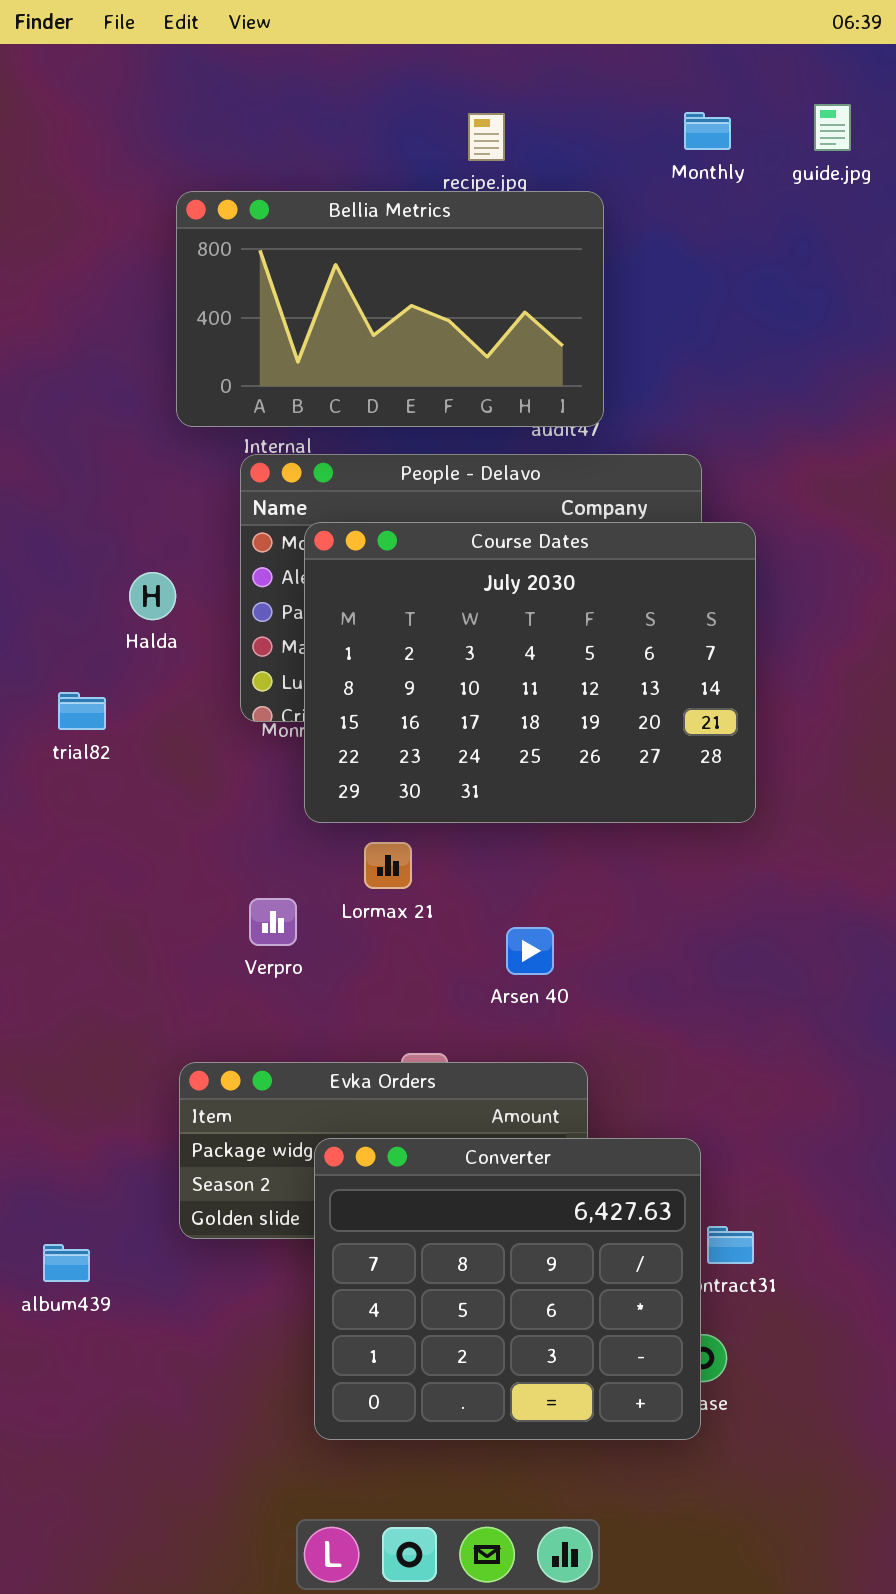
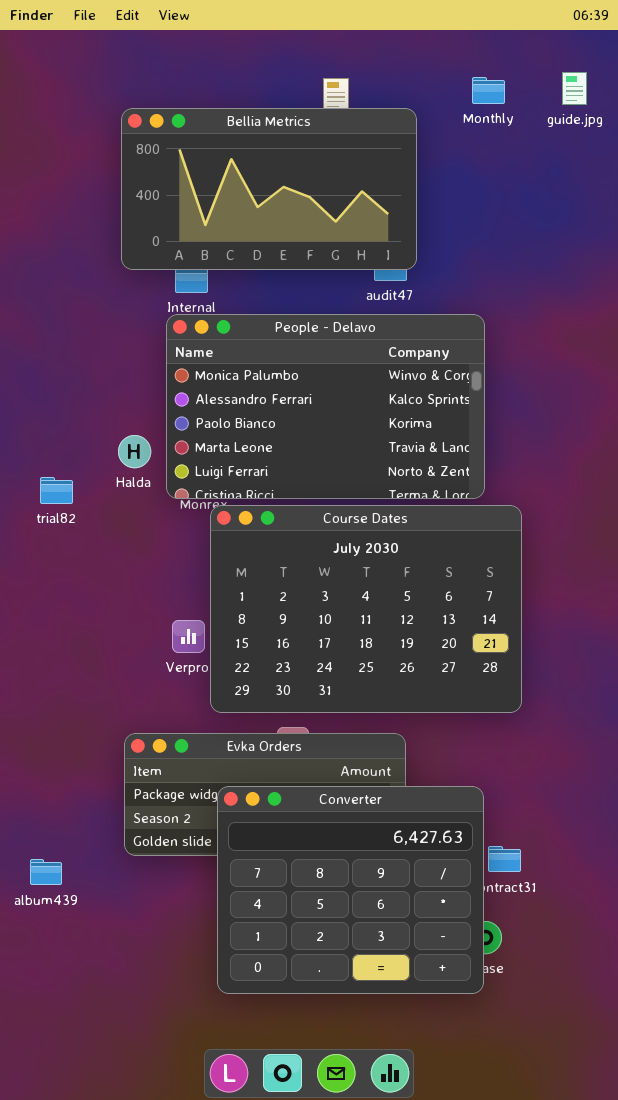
Bellia Metrics: [176,191,604,427] -> [121,108,417,270], moved
Course Dates: [304,522,756,823] -> [210,505,522,713], moved
Halda: [129,572,176,620] -> [118,435,151,468], moved

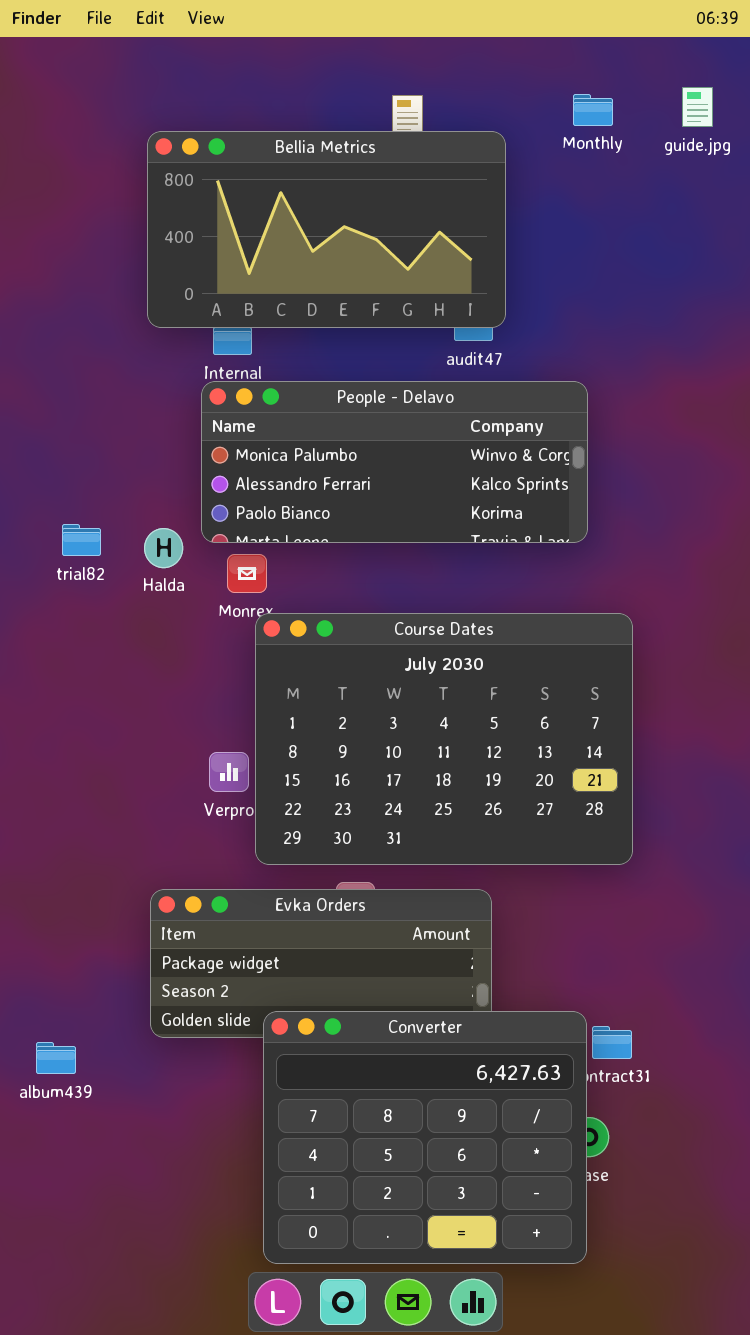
People - Delavo: [166,314,485,499] -> [201,381,588,543], resized
trial82: [40,477,73,504] -> [62,524,101,556], moved
Converter: [217,786,484,994] -> [263,1011,587,1264], moved

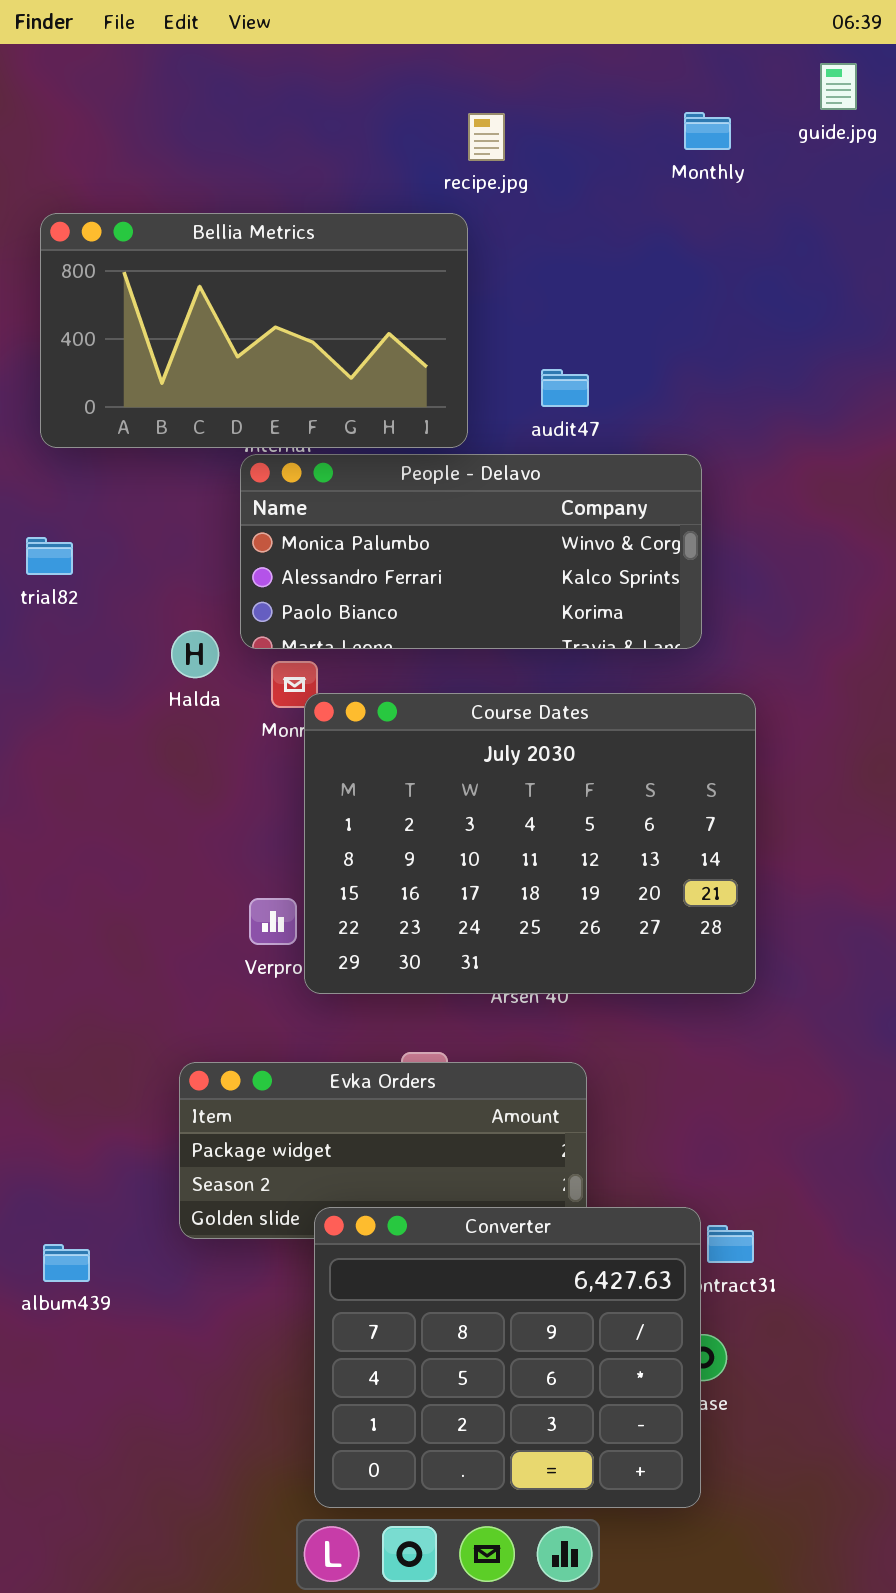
guide.jpg: [682,87,713,127] -> [820,63,857,110], moved
Bellia Metrics: [147,131,506,328] -> [40,213,468,448], moved
trial82: [62,524,101,556] -> [26,537,73,575], moved
Course Dates: [255,613,633,865] -> [304,693,756,994], moved

